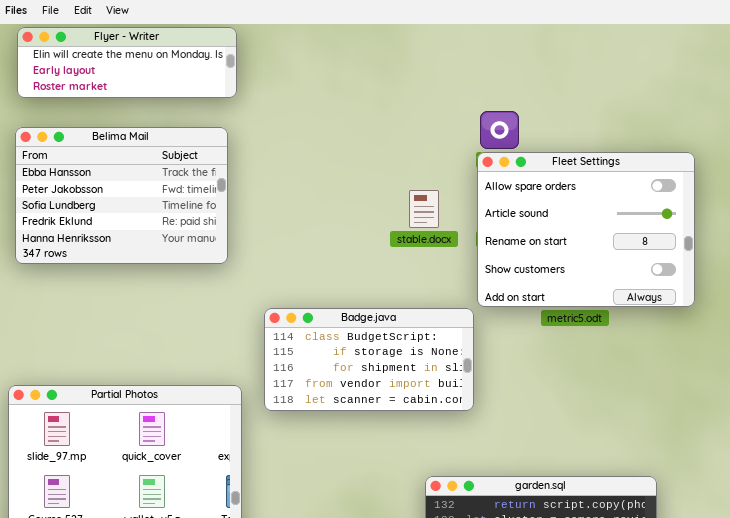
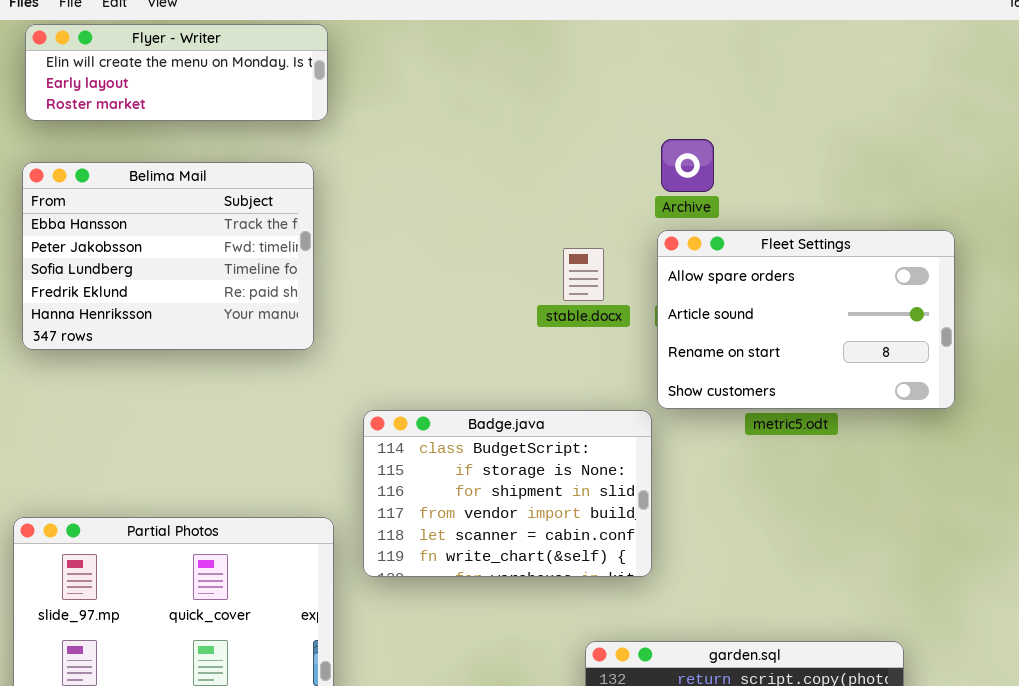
Fleet Settings: [477,152,695,307] -> [657,230,955,409], resized
Badge.java: [264,308,474,411] -> [363,410,652,577], resized

